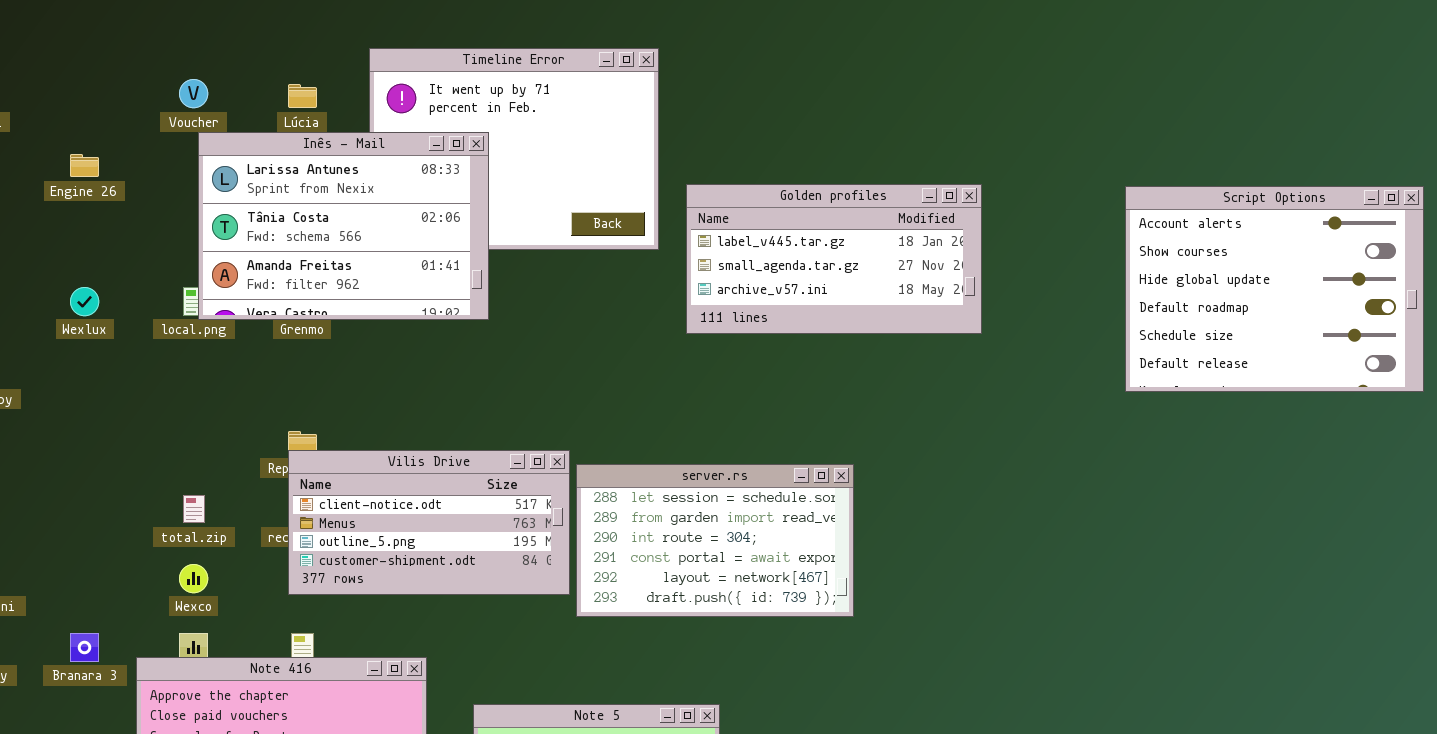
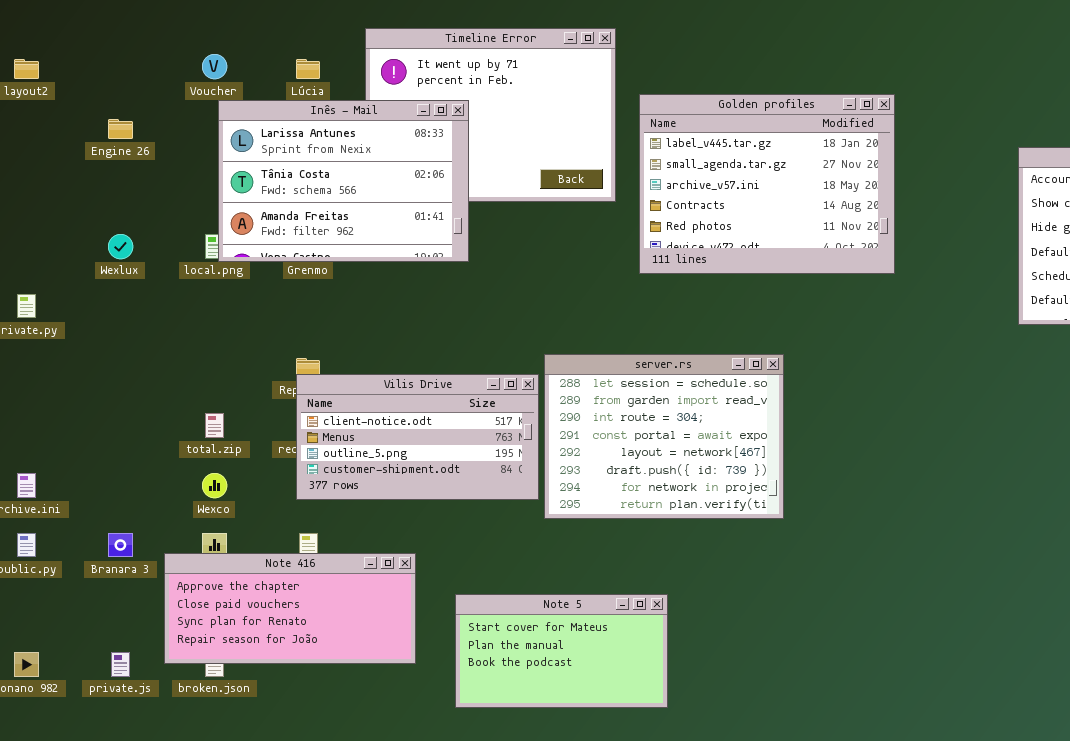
Golden profiles: [686,184,982,334] -> [639,94,895,274], resized
server.rs: [576,464,854,617] -> [544,354,784,519], resized

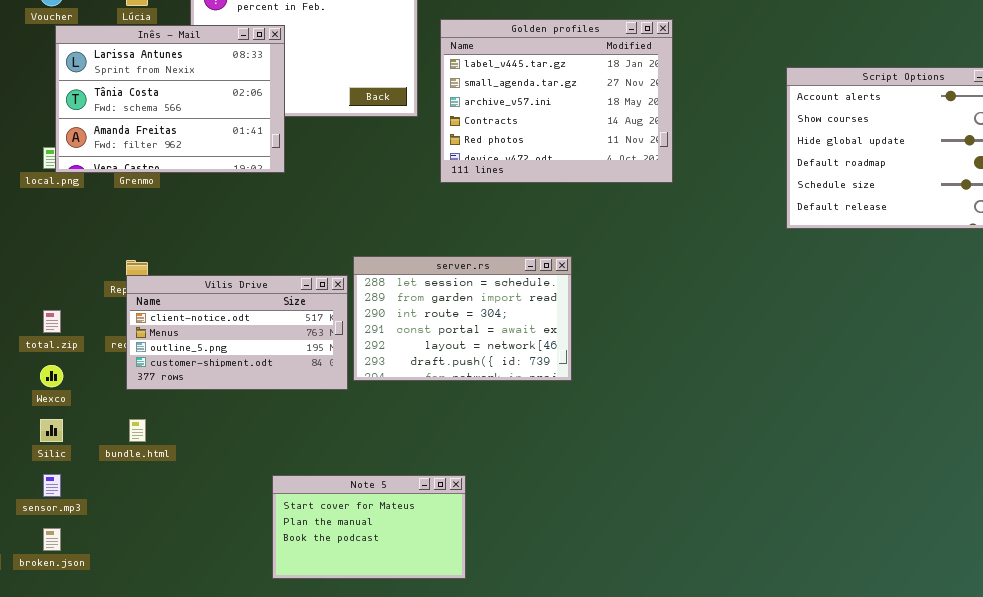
server.rs: [544,354,784,519] -> [353,256,572,381], resized
Note 416: [164,553,416,664] -> none, closed

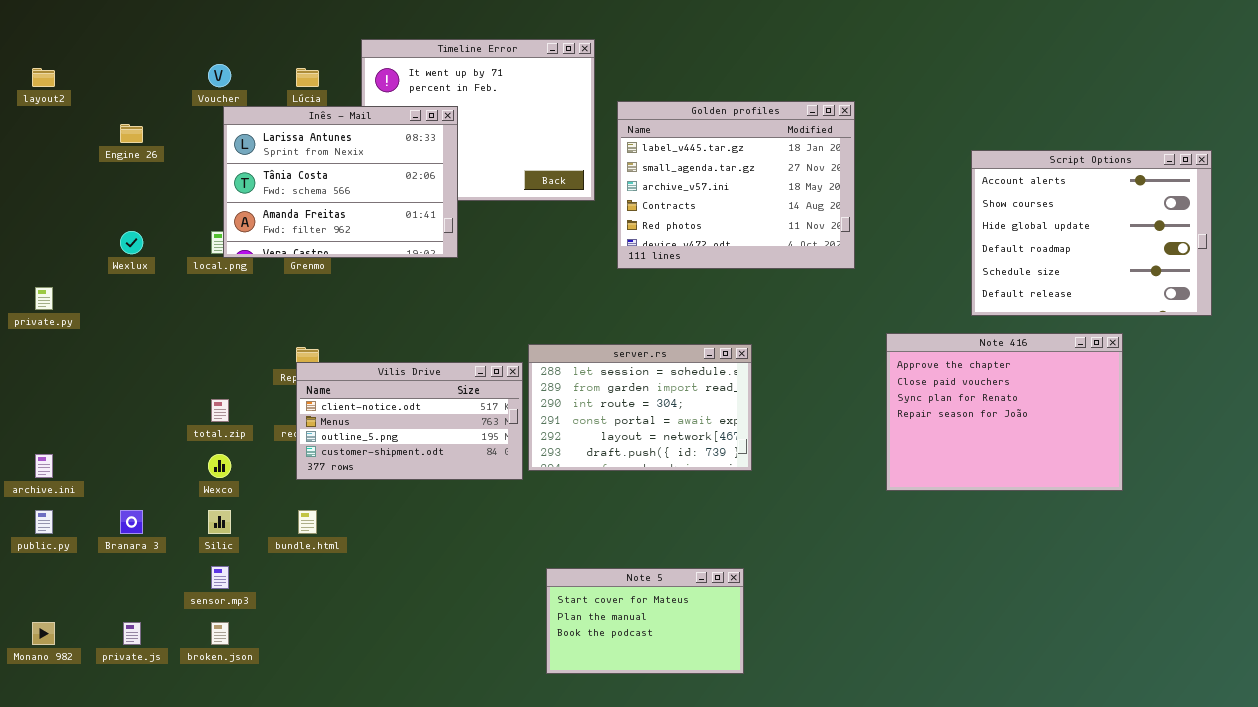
Note 416: none -> [886,333,1123,491], opened
Note 5: [272,475,466,579] -> [546,568,744,674], moved

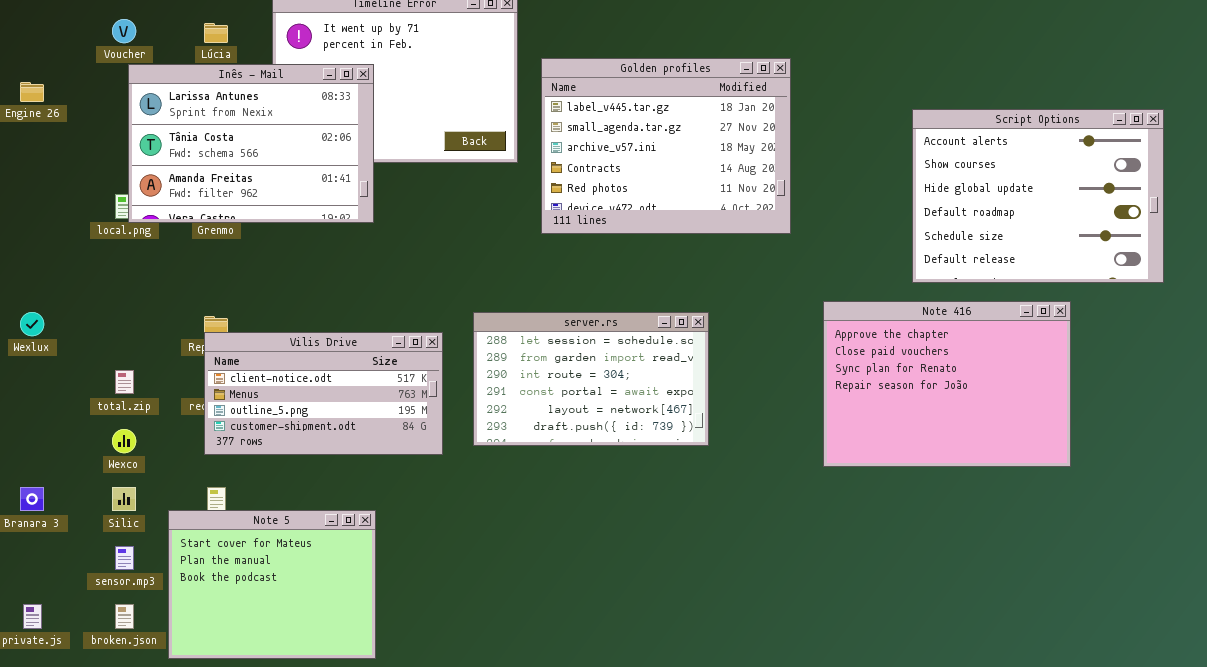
Wexlux: [120,231,143,254] -> [20,312,44,336], moved
server.rs: [528,344,752,471] -> [473,312,709,446], moved
Note 5: [546,568,744,674] -> [168,510,376,659], moved, resized

